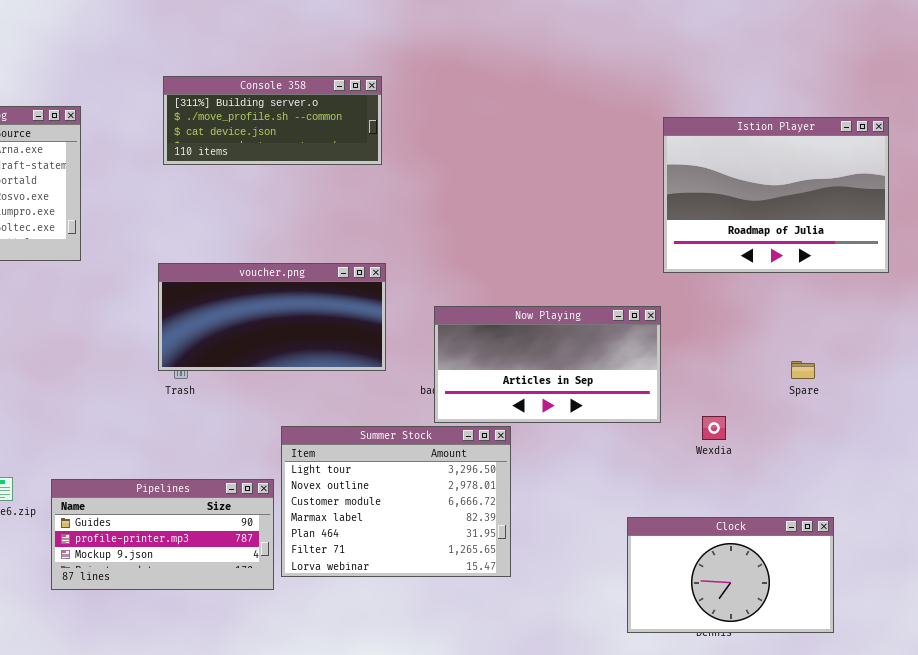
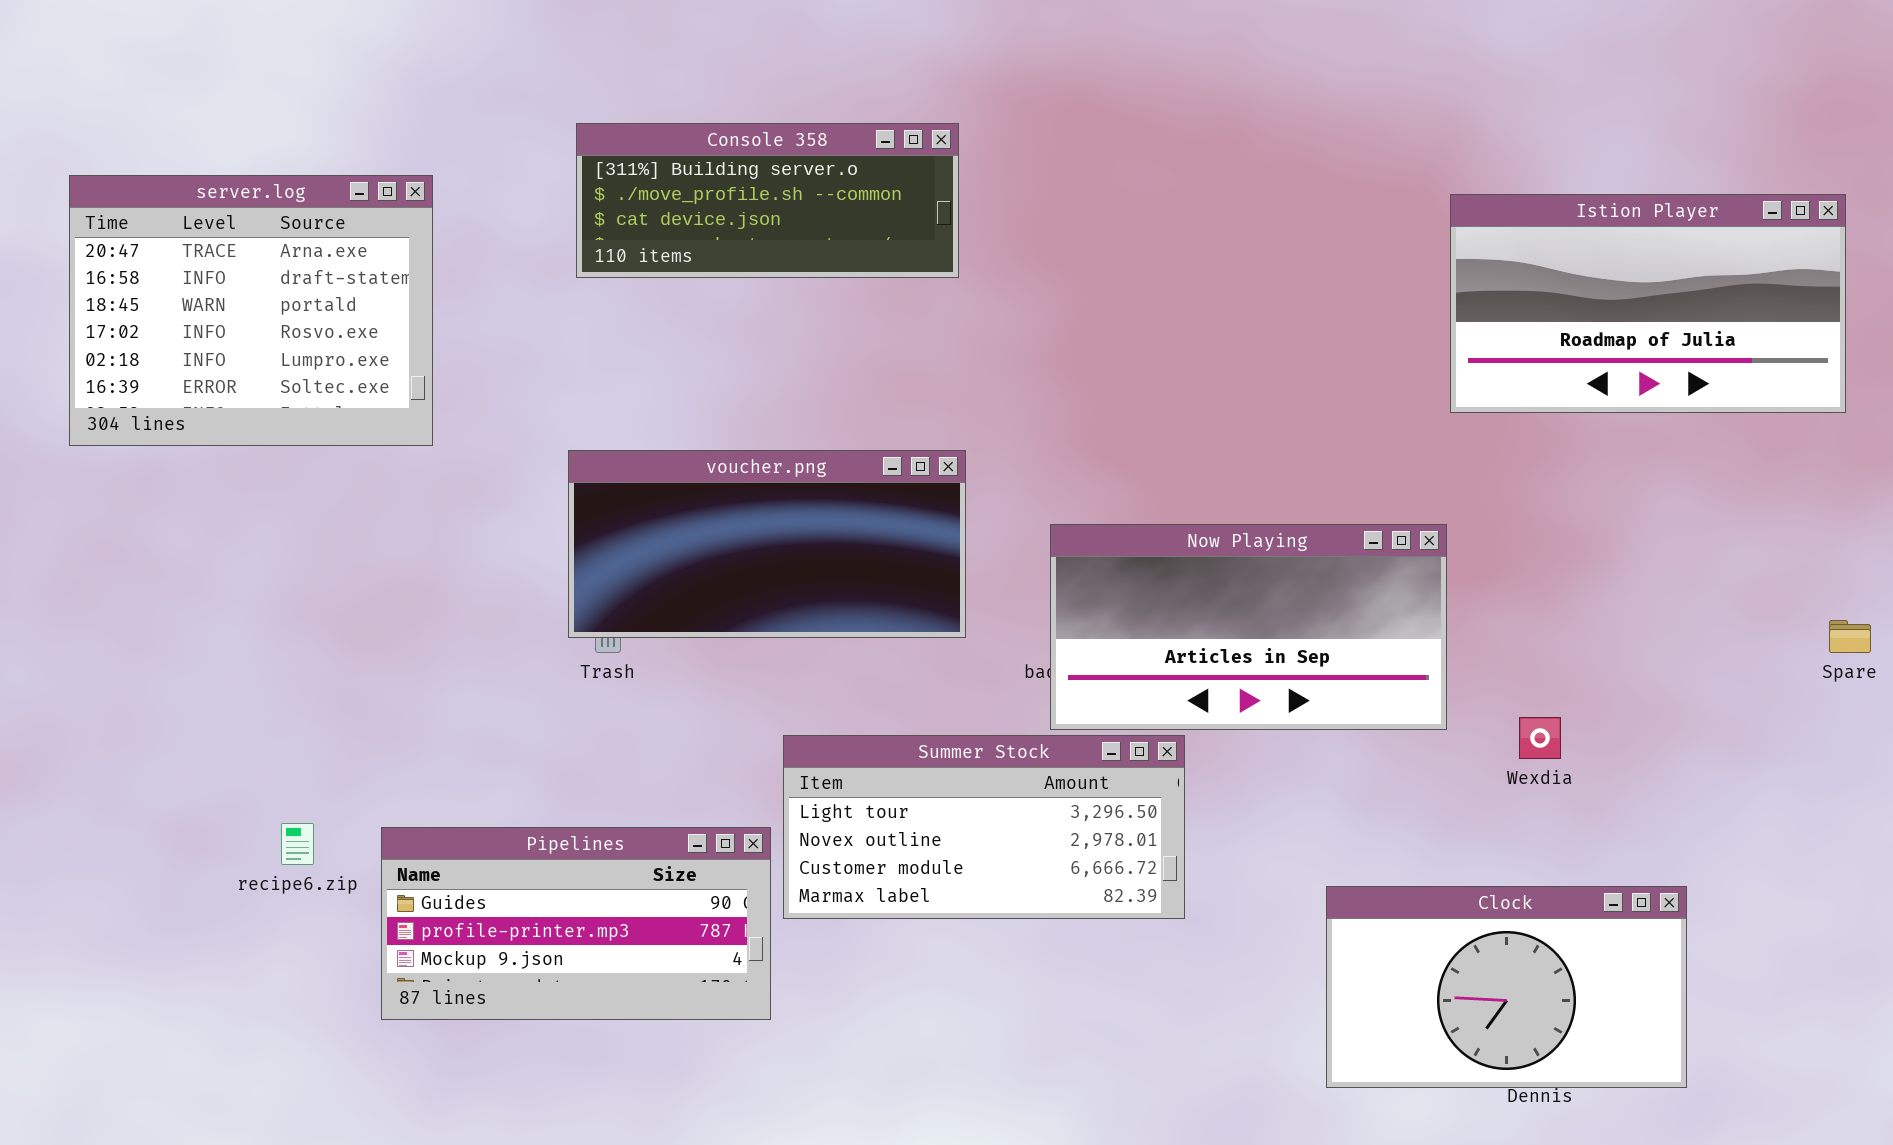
Istion Player: [663,117,889,273] -> [1450,194,1846,413], resized
Spare: [791,361,815,379] -> [1829,620,1871,653], moved
Summer Stock: [281,426,511,577] -> [783,735,1185,919], resized
Clock: [627,517,834,633] -> [1326,886,1687,1088], moved

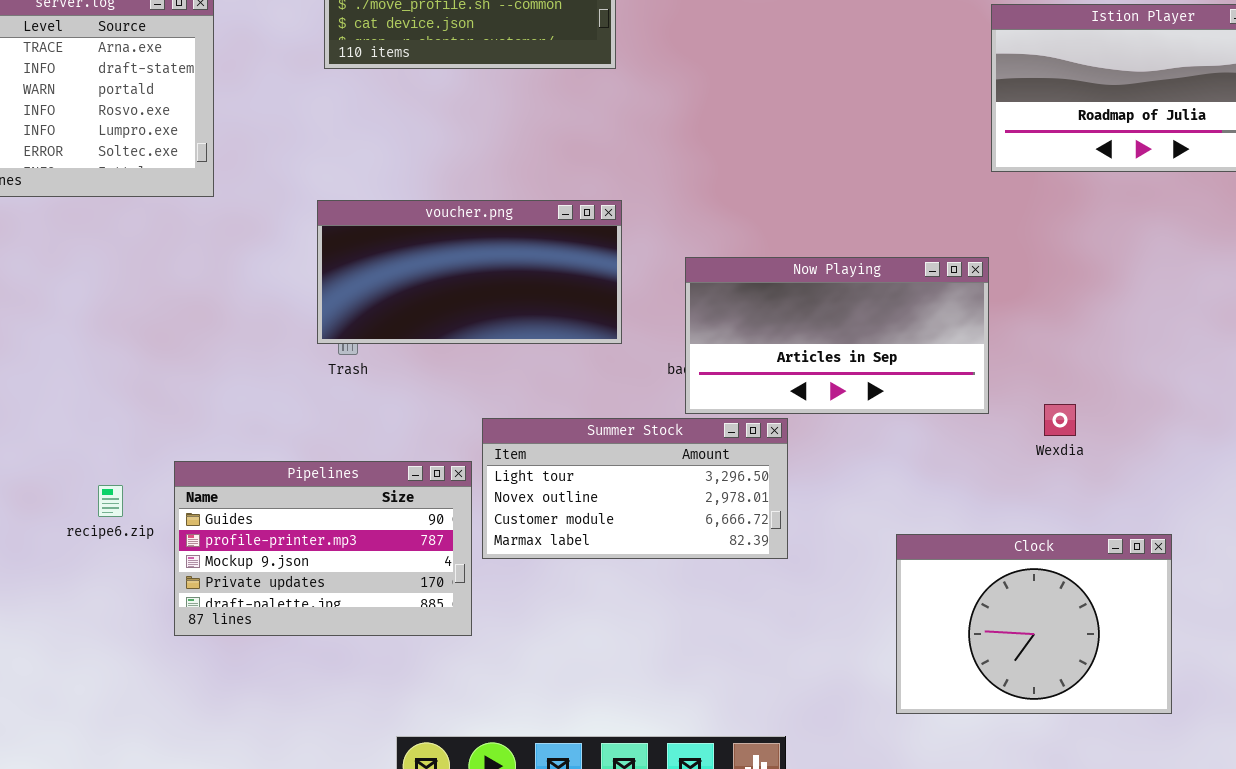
Pipelines: [381,827,771,1020] -> [174,461,472,636], resized
Clock: [1326,886,1687,1088] -> [896,534,1172,714], resized

